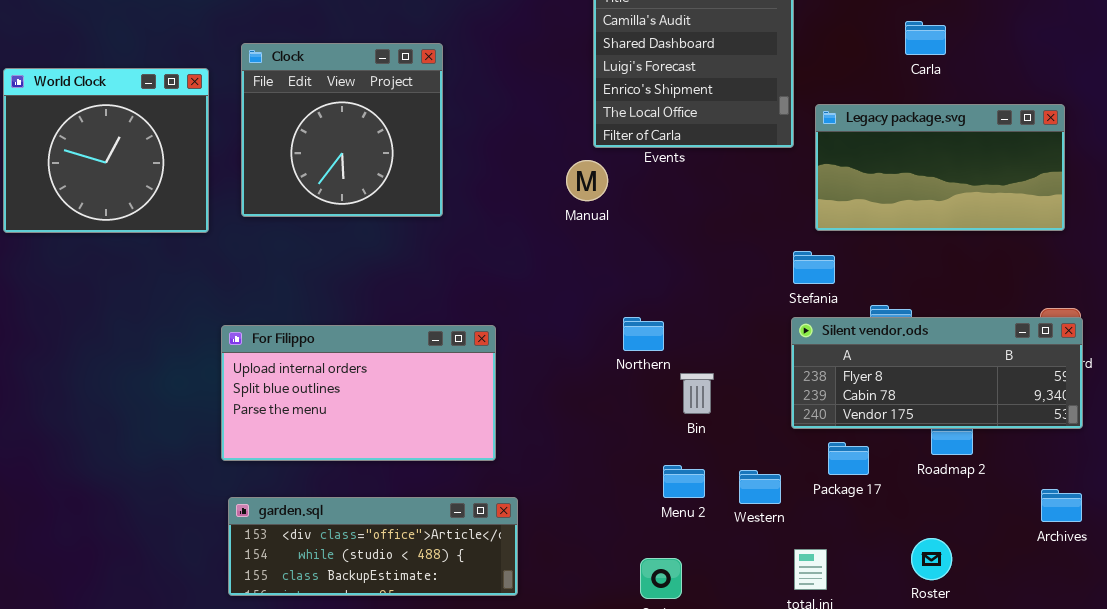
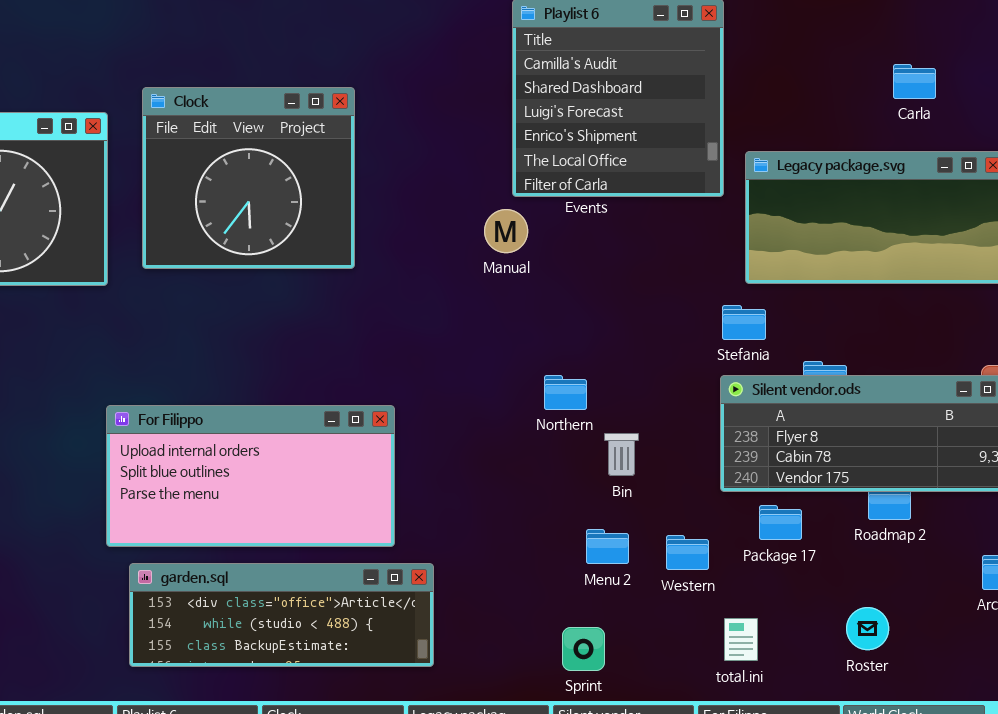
Carla: [905,21,946,55] -> [893,64,936,99], moved
For Filippo: [221,325,496,461] -> [106,405,395,547], moved

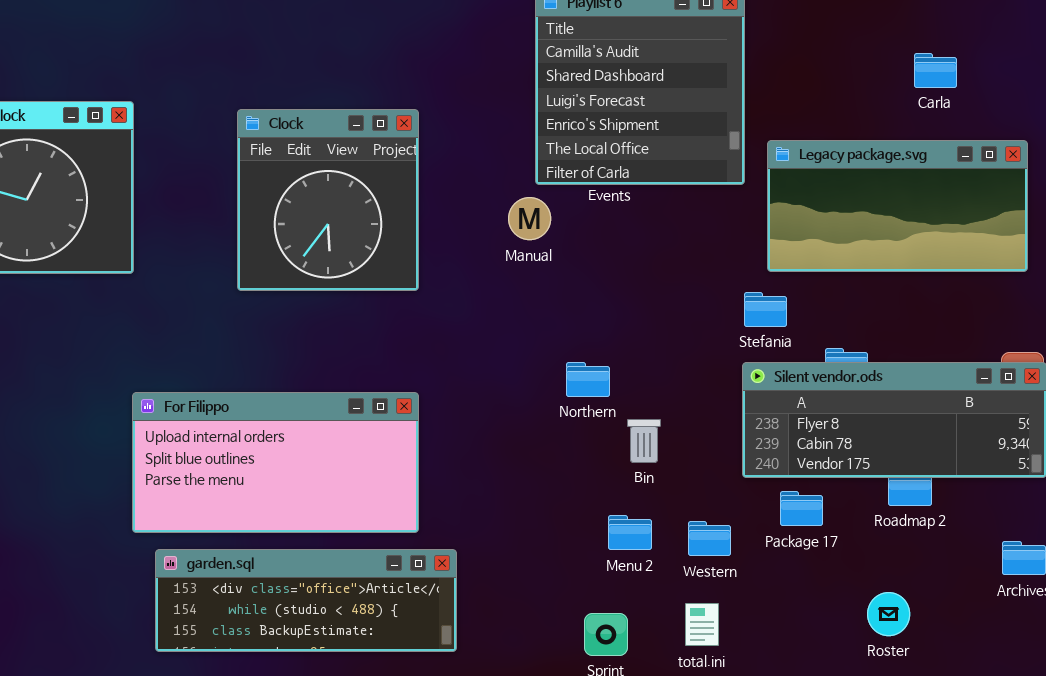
Clock: [142,87,355,269] -> [237,109,419,291], moved, resized
total.ini: [724,618,758,661] -> [685,603,719,646], moved

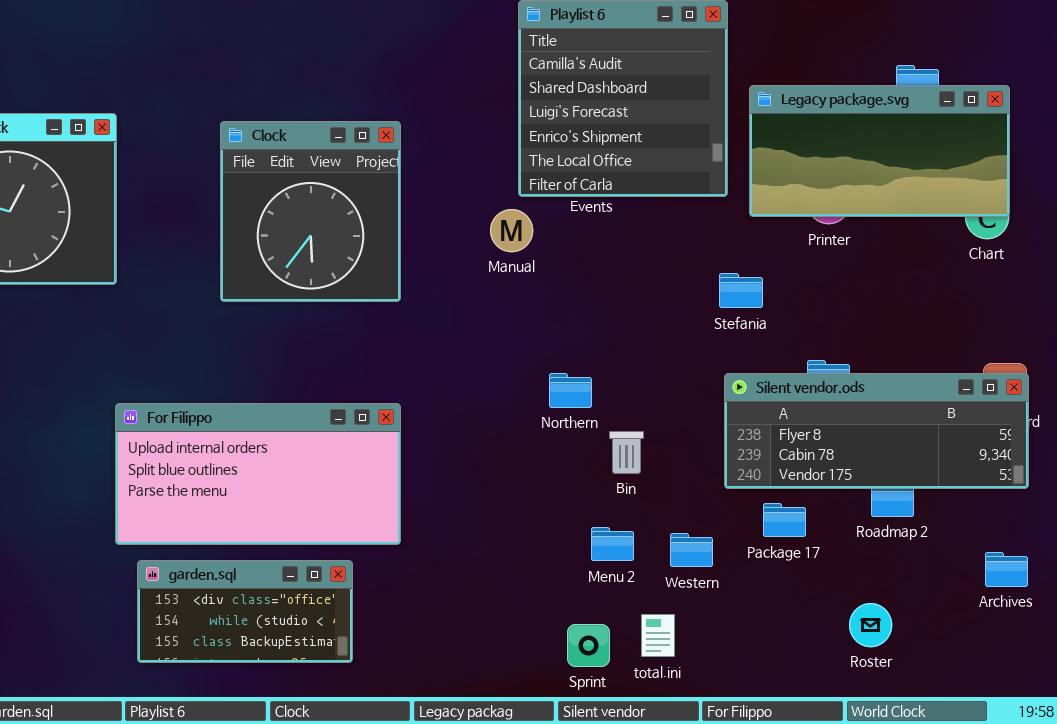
Legacy package.svg: [767,140,1028,272] -> [749,85,1010,217], moved
Stefania: [744,292,787,327] -> [719,273,763,308], moved
garden.sql: [155,549,457,652] -> [137,560,353,663], resized
total.ini: [685,603,719,646] -> [641,614,675,657], moved

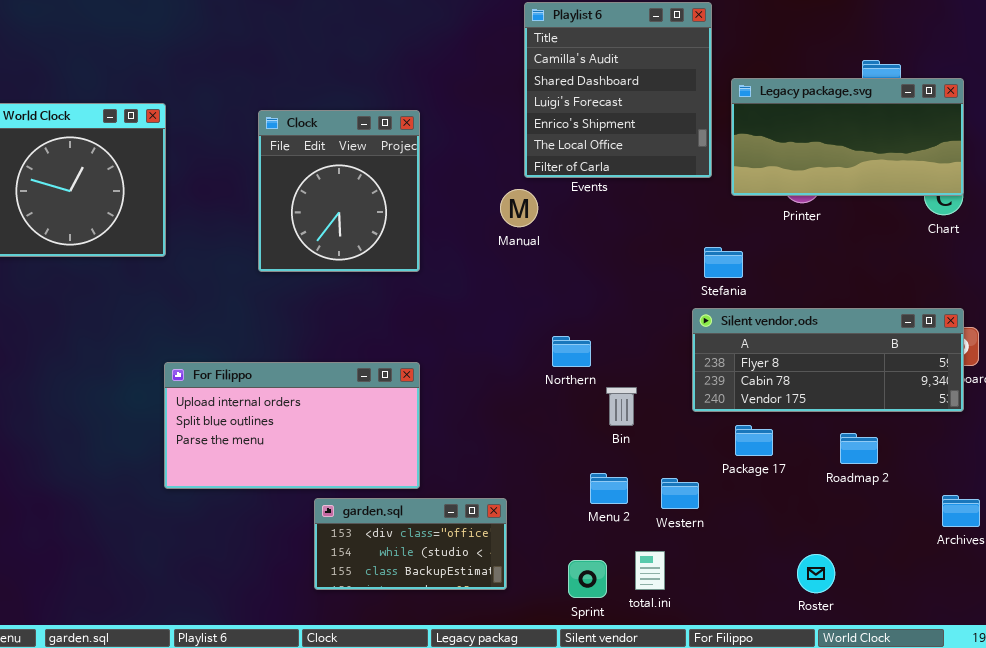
Silent vendor.ods: [724,373,1029,489] -> [692,308,964,412], moved
Package 17: [763,503,806,537] -> [735,425,773,456], moved
garden.sql: [137,560,353,663] -> [314,498,507,590], moved
Roster: [849,603,892,647] -> [797,554,835,593], moved

